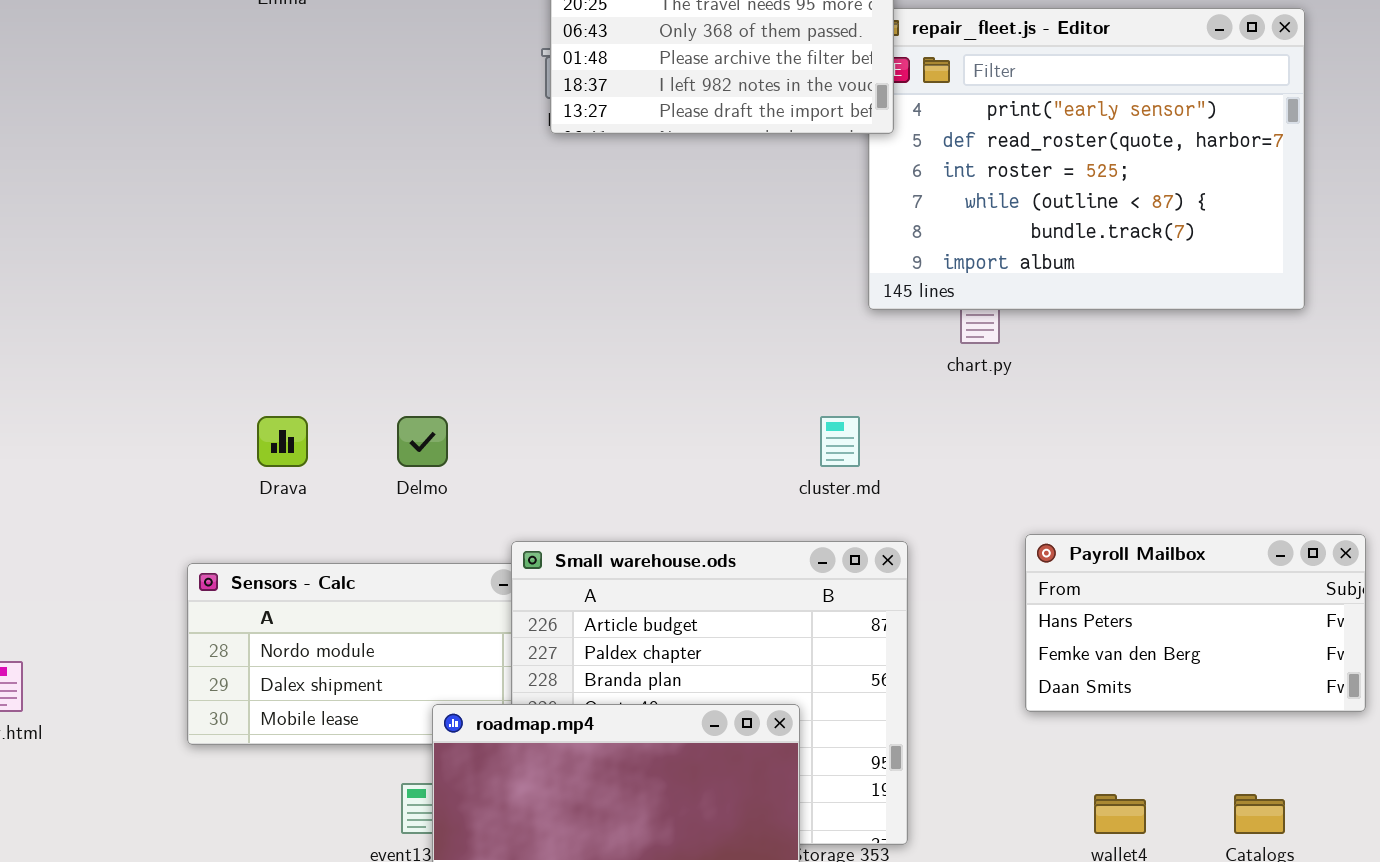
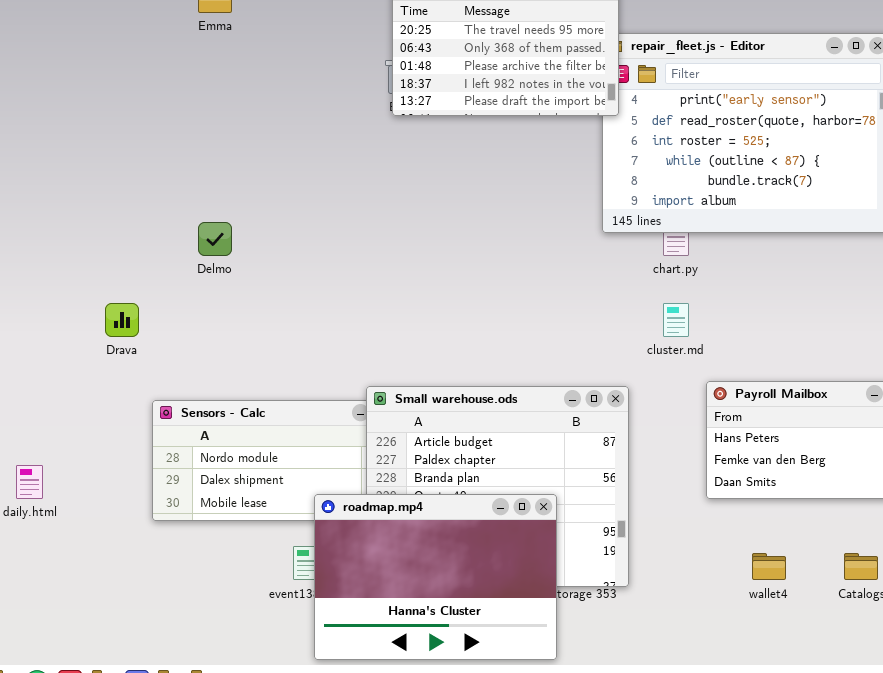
Drava: [257,416,308,467] -> [105,303,139,337], moved
Delmo: [397,416,448,467] -> [198,222,232,256], moved
cluster.md: [820,416,860,467] -> [663,303,689,337], moved

